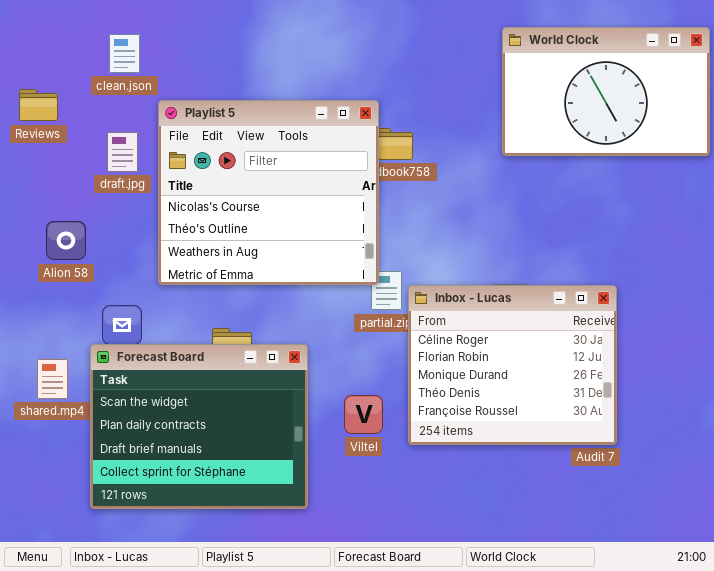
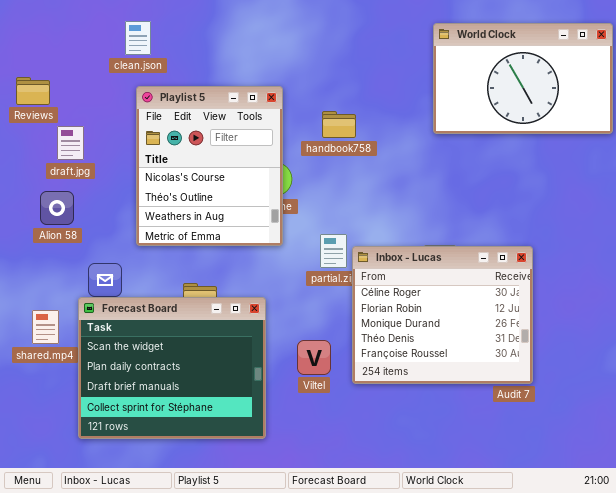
clean.json: [109,34,140,73] -> [125,21,151,55], moved
Playlist 5: [158,100,379,285] -> [136,86,283,246], resized
draft.jpg: [107,132,138,172] -> [57,126,84,160], moved

